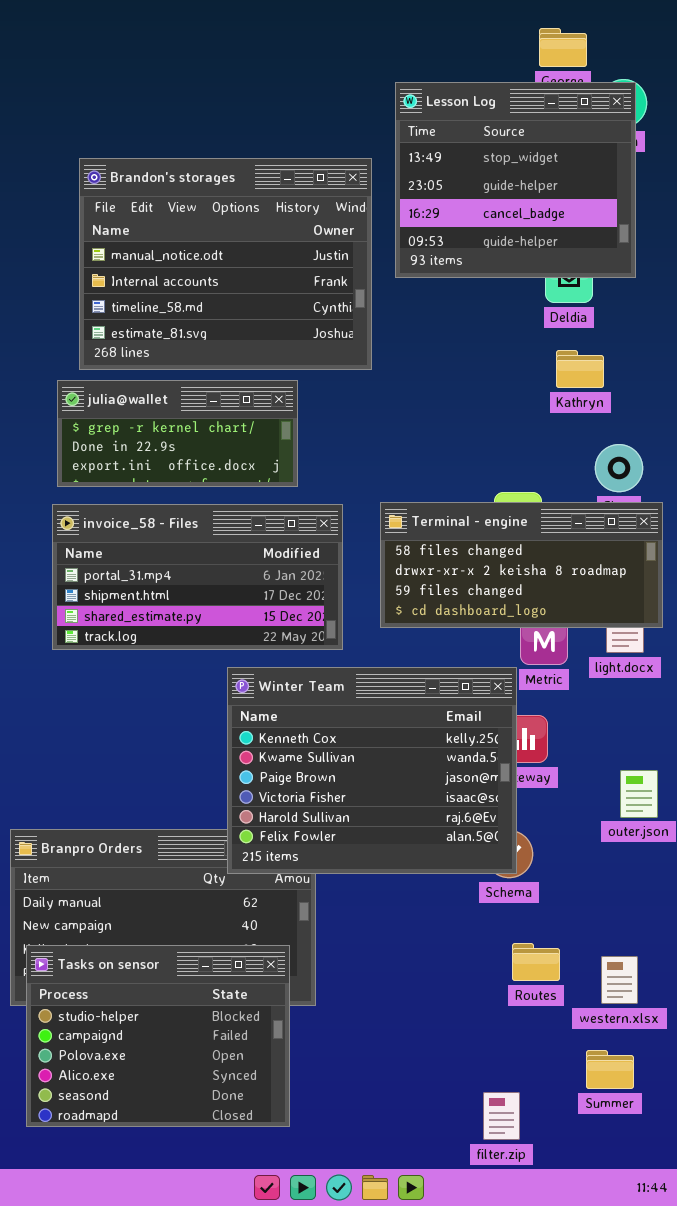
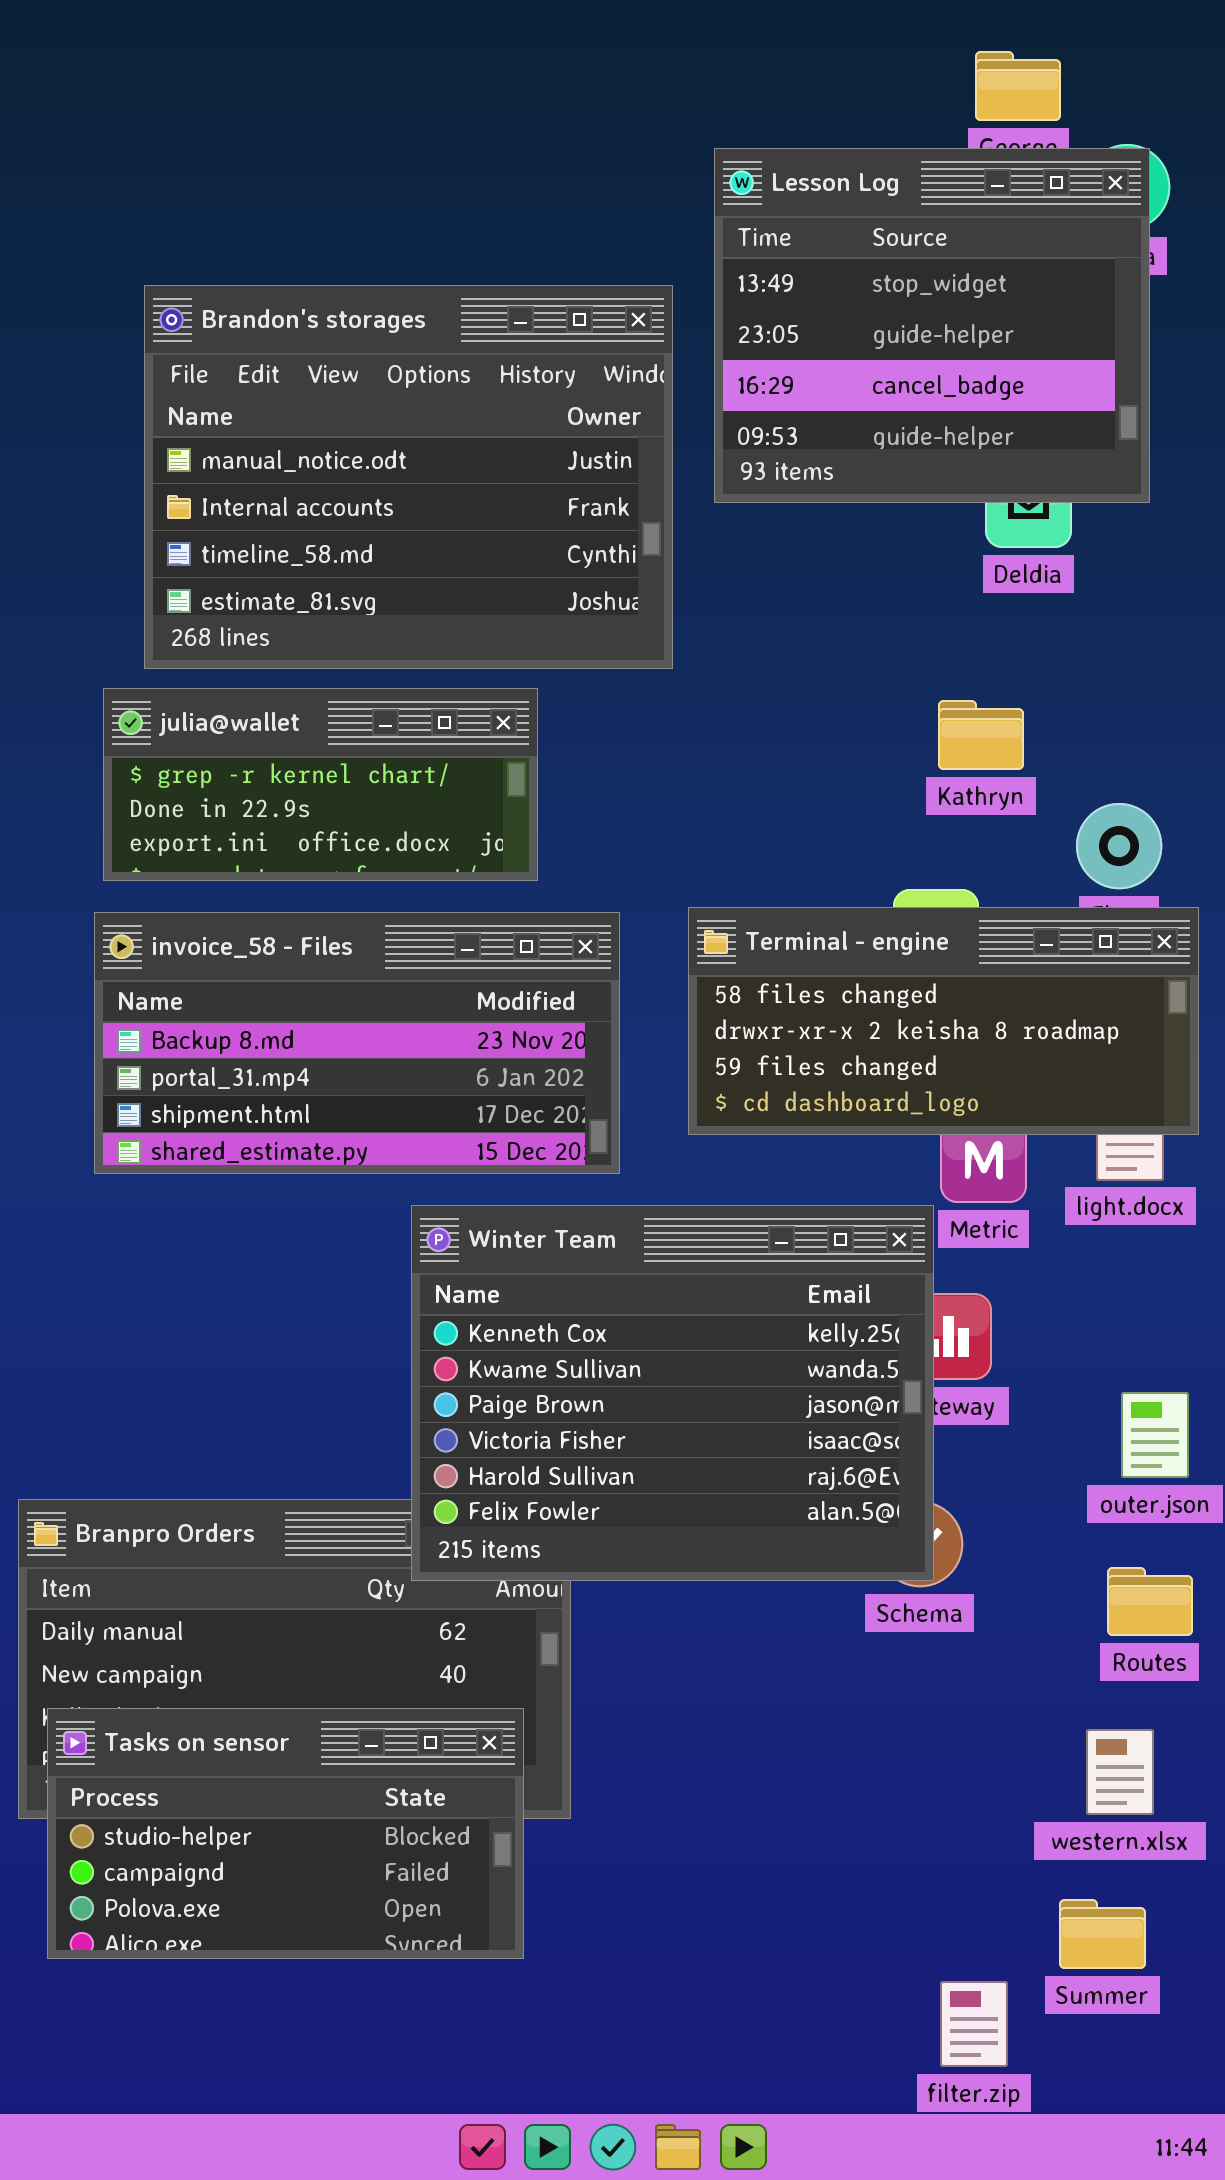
Kathryn: [556,350,604,388] -> [938,700,1024,770], moved
invoice_58 - Files: [52,504,343,650] -> [94,912,620,1174], scrolled up 1 row
Routes: [512,943,560,981] -> [1107,1567,1193,1636], moved
Tasks on sensor: [26,945,290,1127] -> [47,1708,524,1959], resized
filter.zip: [483,1092,520,1140] -> [940,1981,1008,2067], moved

